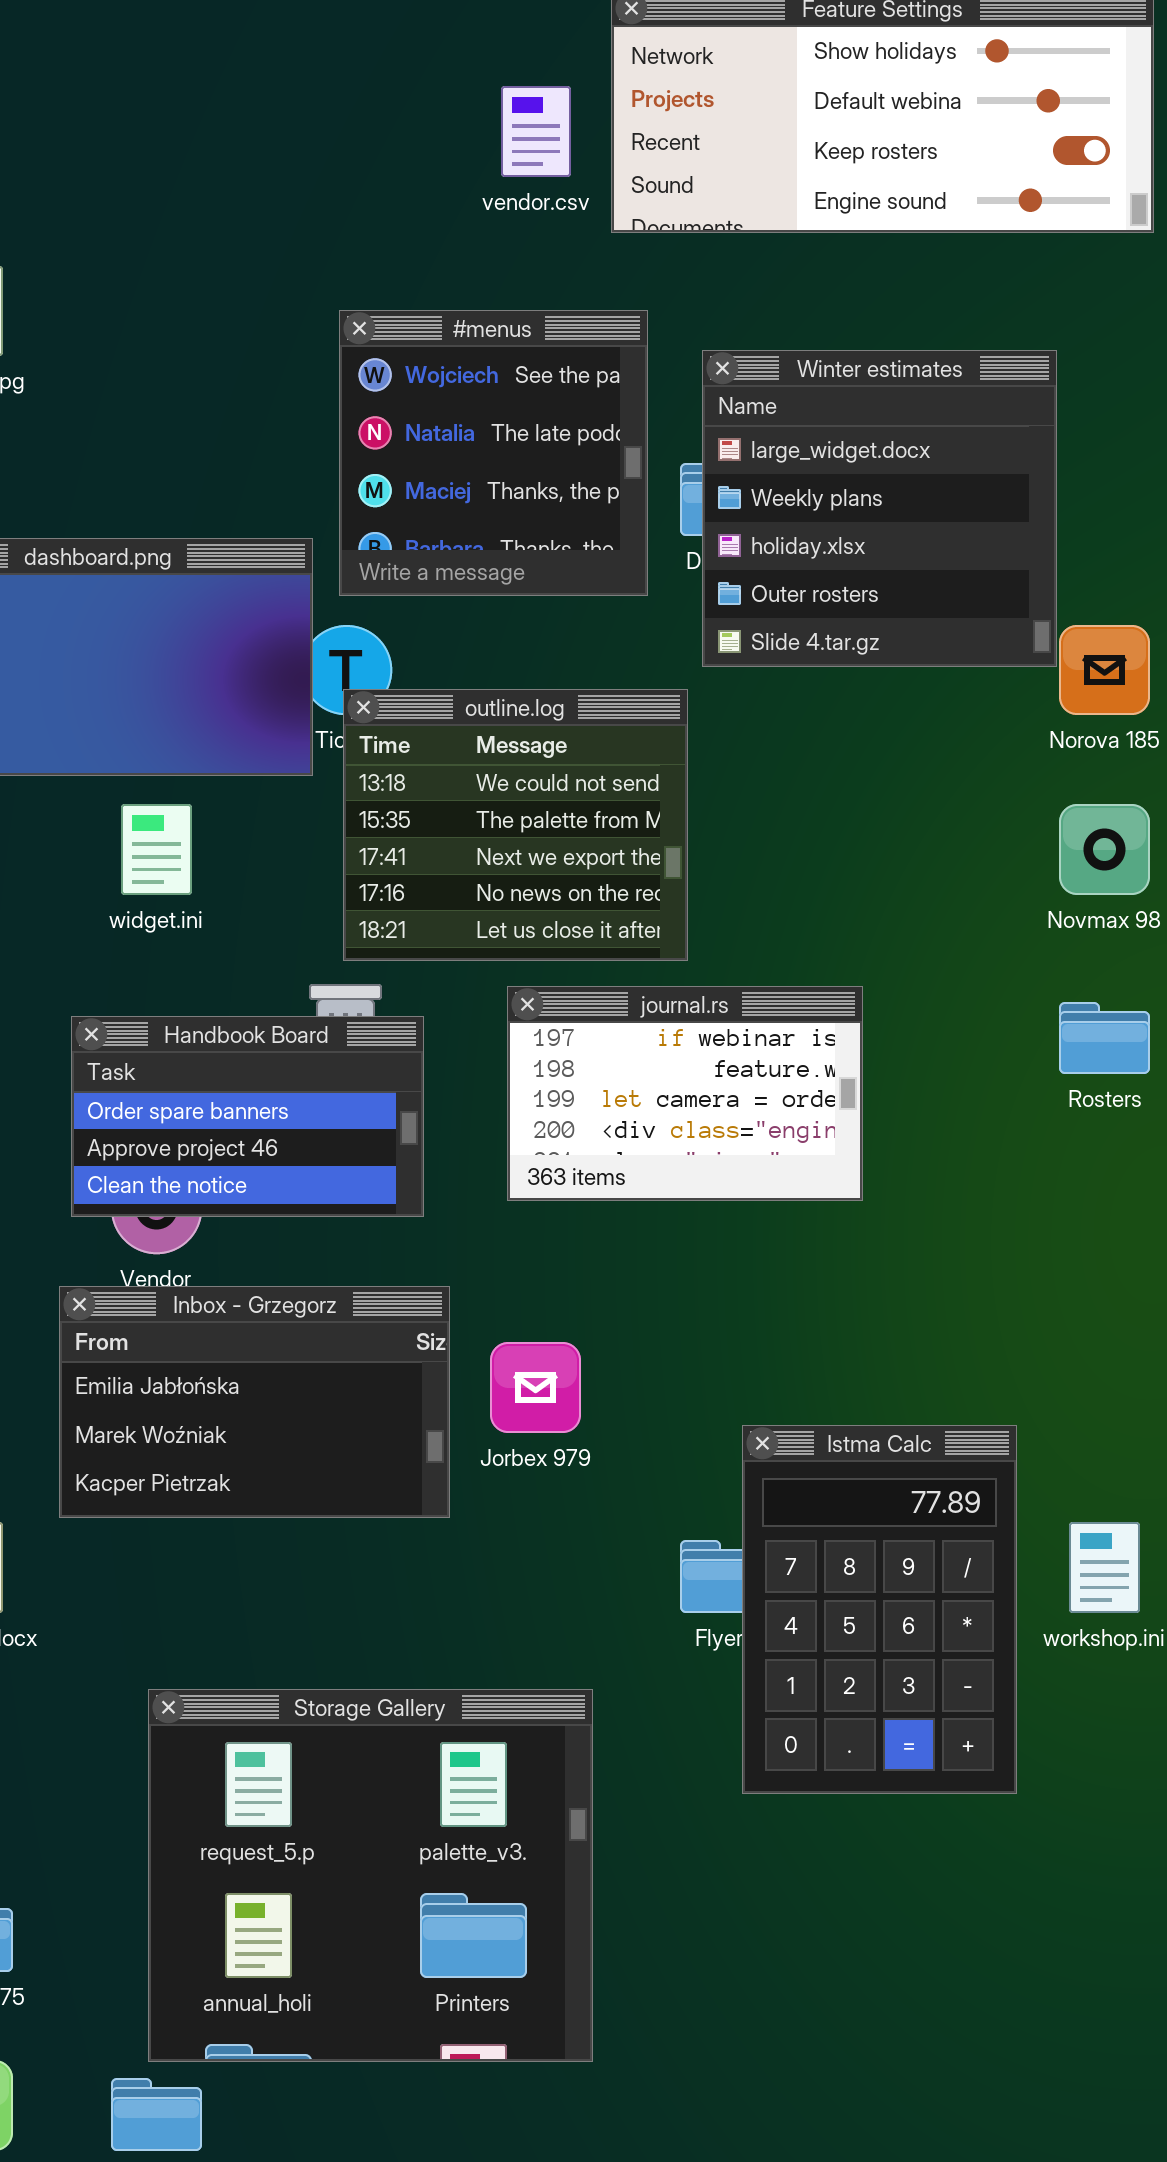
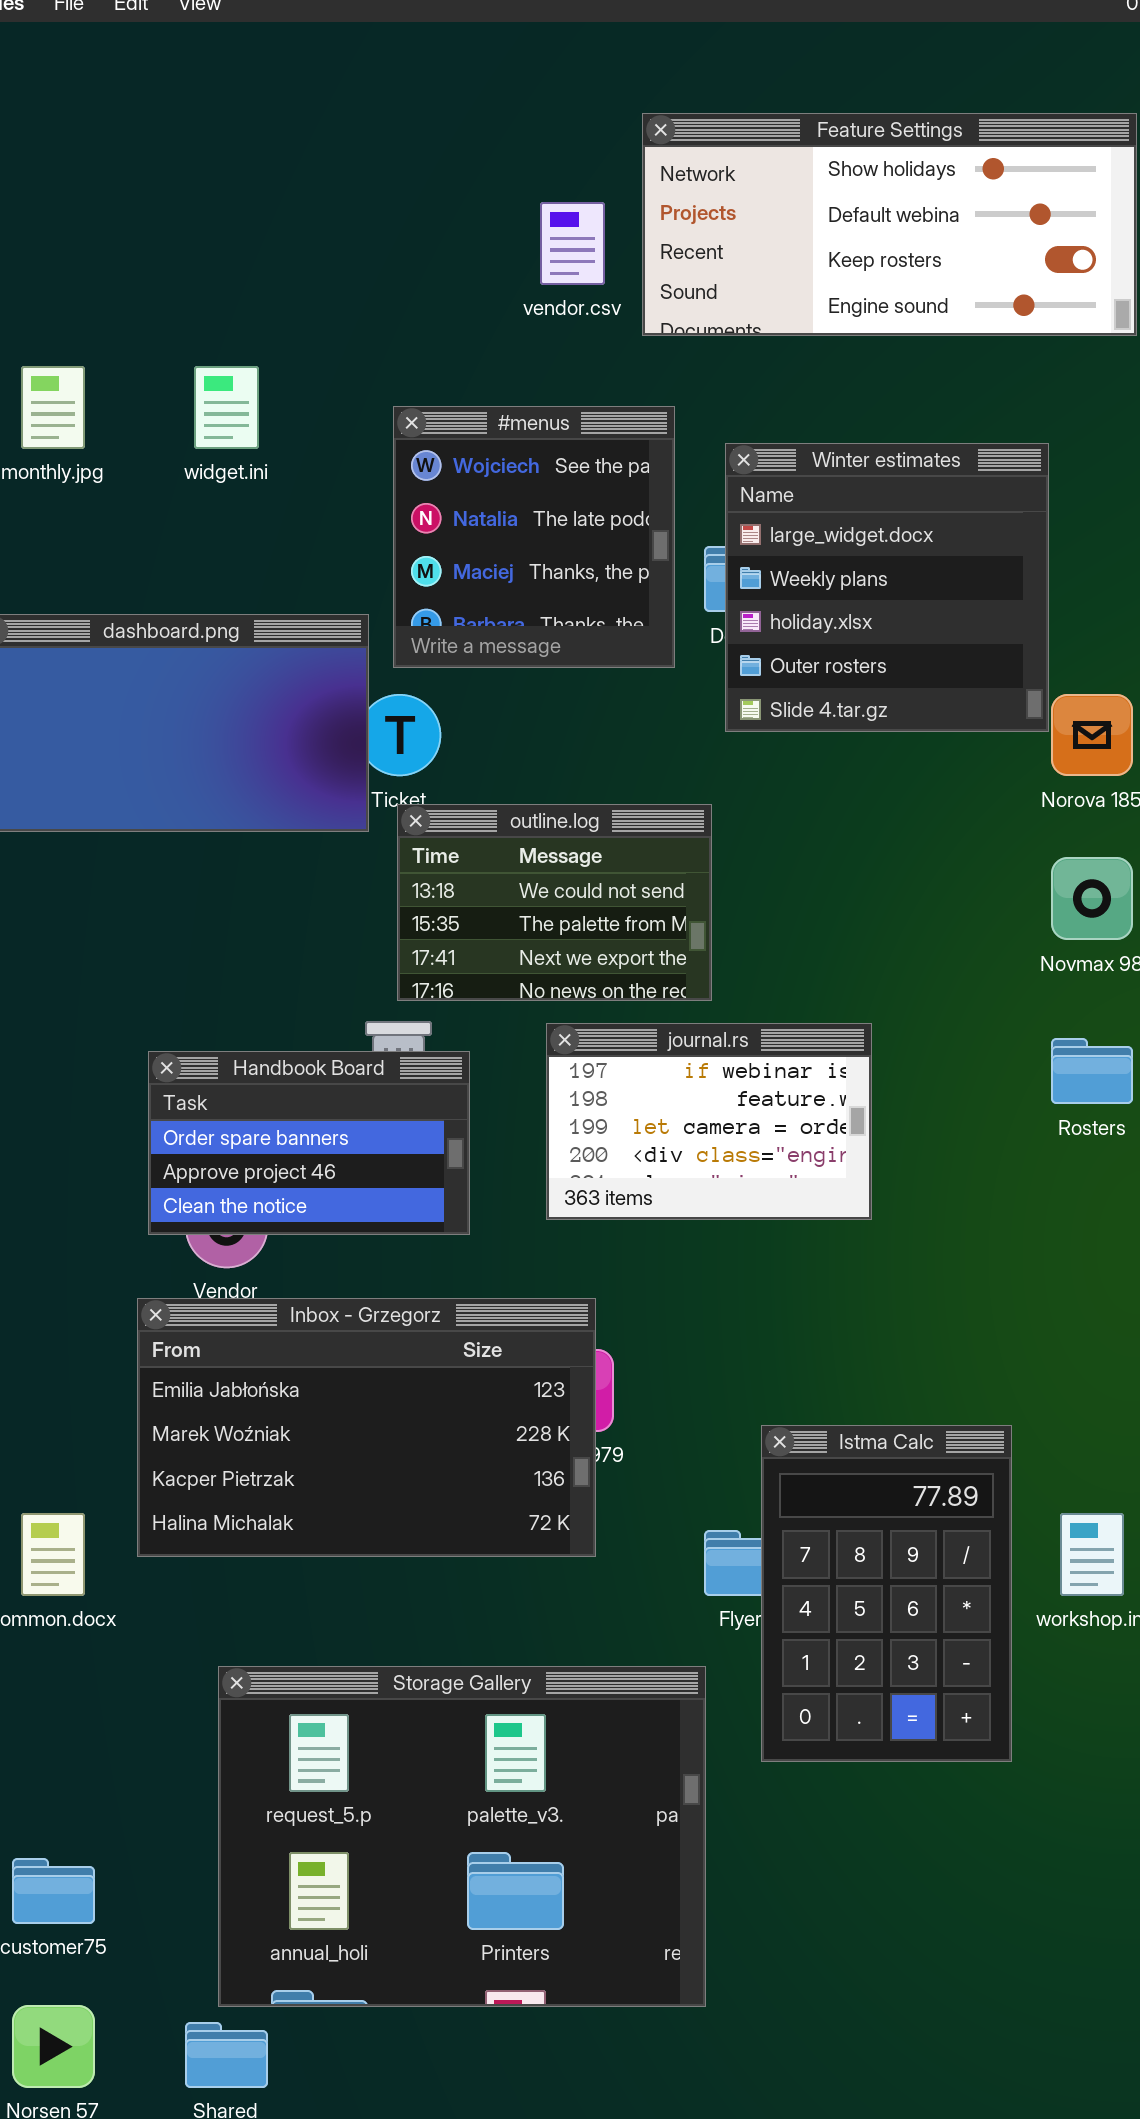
outline.log: [343,689,688,961] -> [397,804,712,1001], resized
widget.ini: [121,804,192,895] -> [194,366,259,449], moved
Inbox - Grzegorz: [59,1286,450,1518] -> [137,1298,596,1557], resized
Storage Gallery: [148,1689,593,2062] -> [218,1666,706,2007], resized

